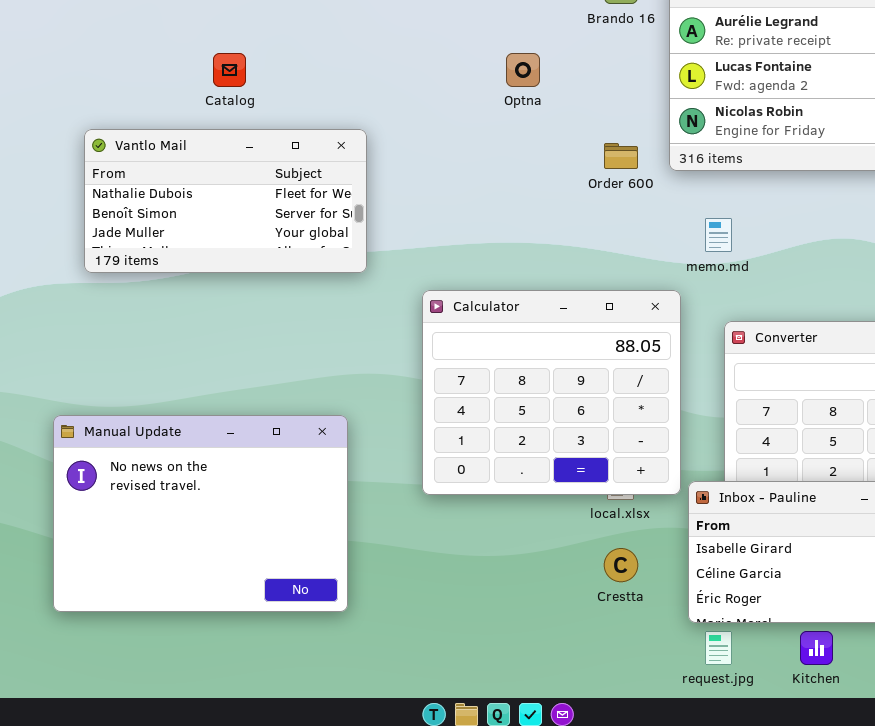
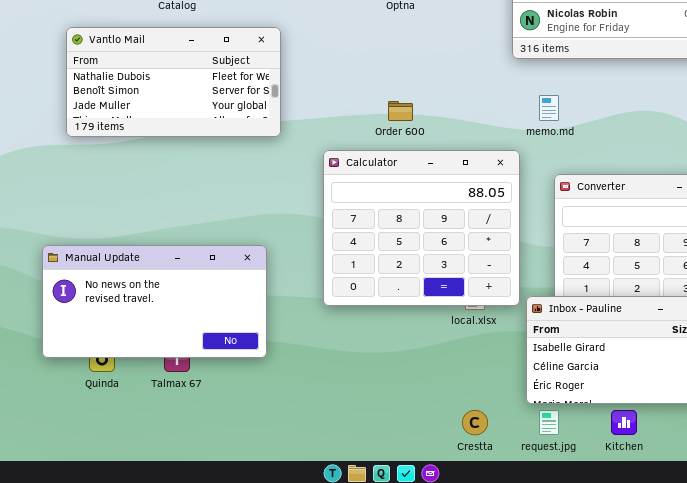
Order 600: [604,143,638,169] -> [388,101,413,121], moved
Manual Update: [53,415,348,612] -> [42,245,267,358], resized
Crestta: [604,548,638,582] -> [462,410,488,435], moved

